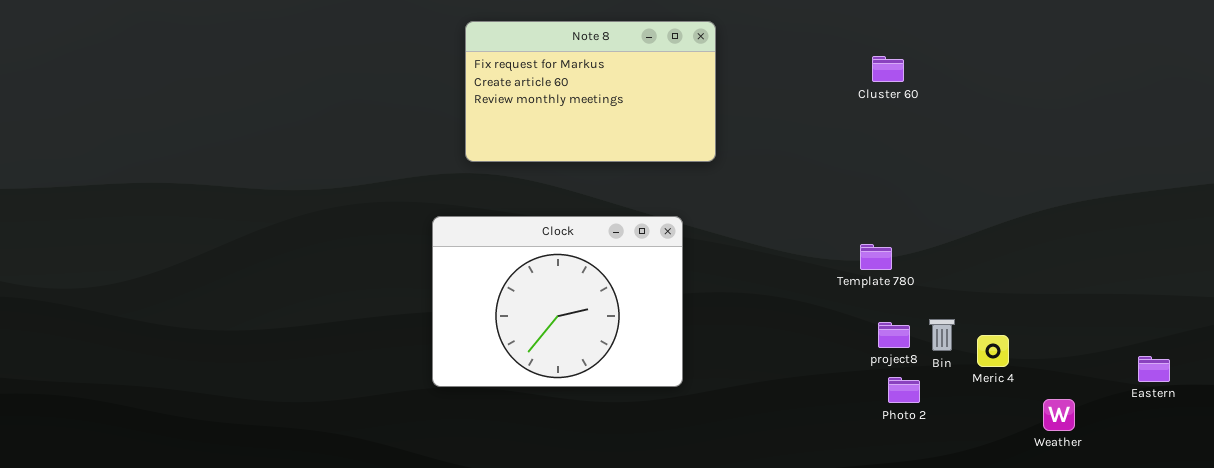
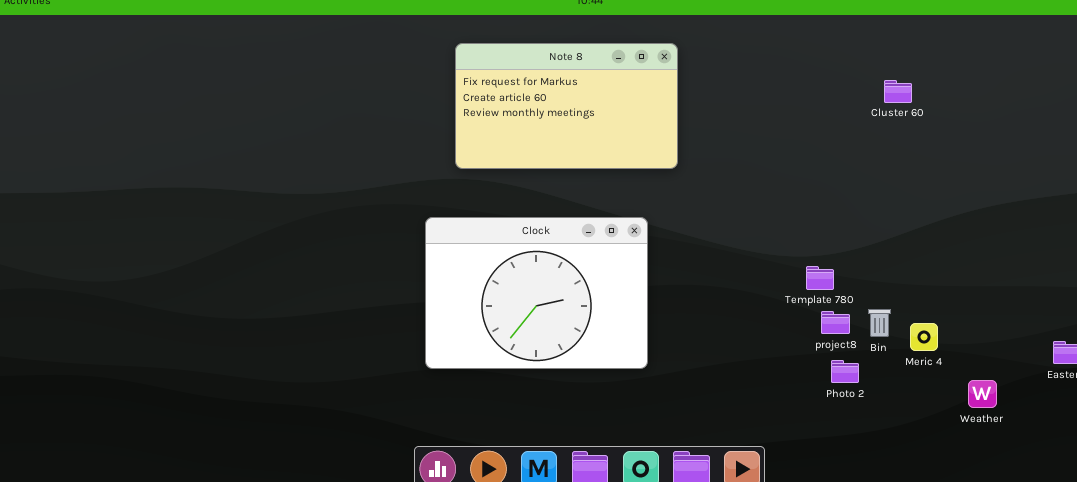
Cluster 60: [872,56,904,82] -> [884,80,912,103], moved
Template 780: [860,244,892,270] -> [806,266,834,290], moved

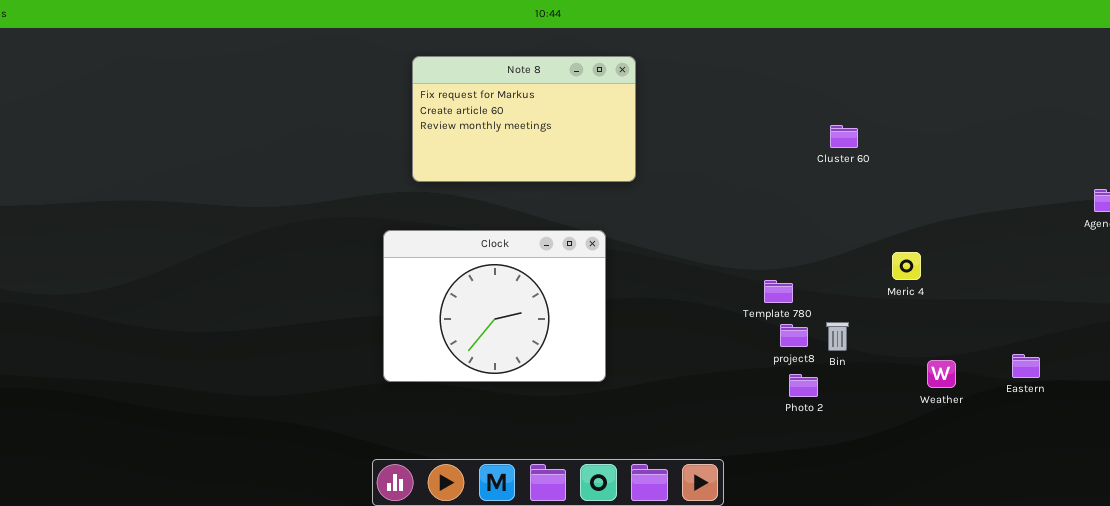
Cluster 60: [884,80,912,103] -> [830,125,858,148], moved
Meric 4: [910,323,938,351] -> [892,252,921,280], moved
Weather: [968,380,997,408] -> [927,360,956,388], moved

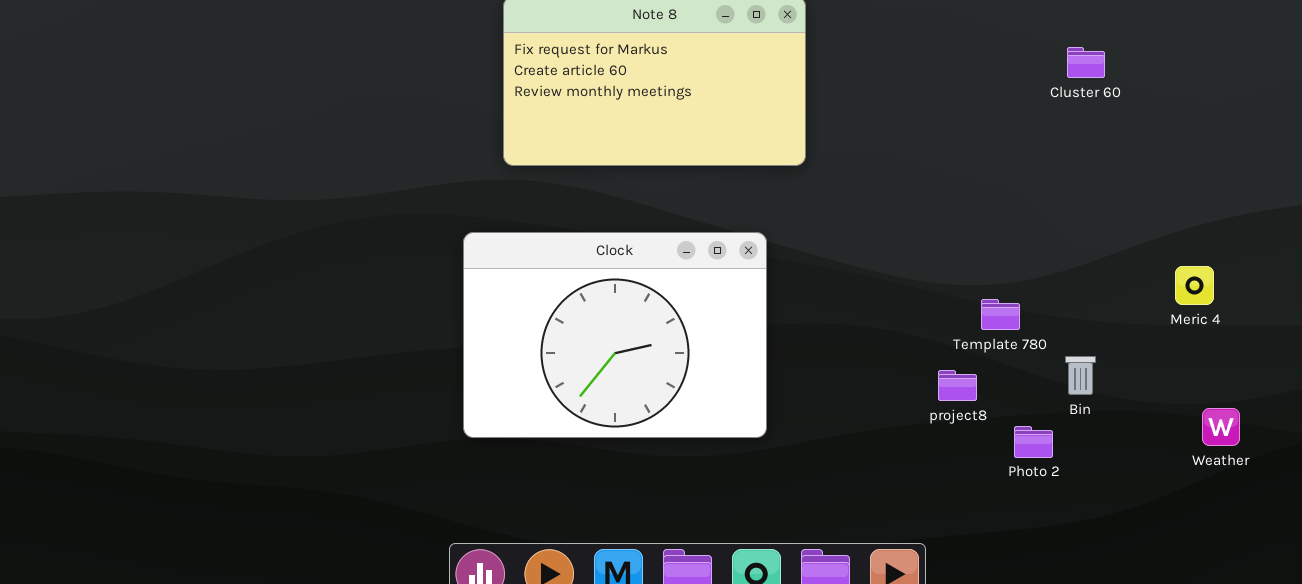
Cluster 60: [830,125,858,148] -> [1067,47,1105,78], moved
Meric 4: [892,252,921,280] -> [1175,266,1214,305], moved
project8: [780,324,808,347] -> [938,370,977,401], moved

